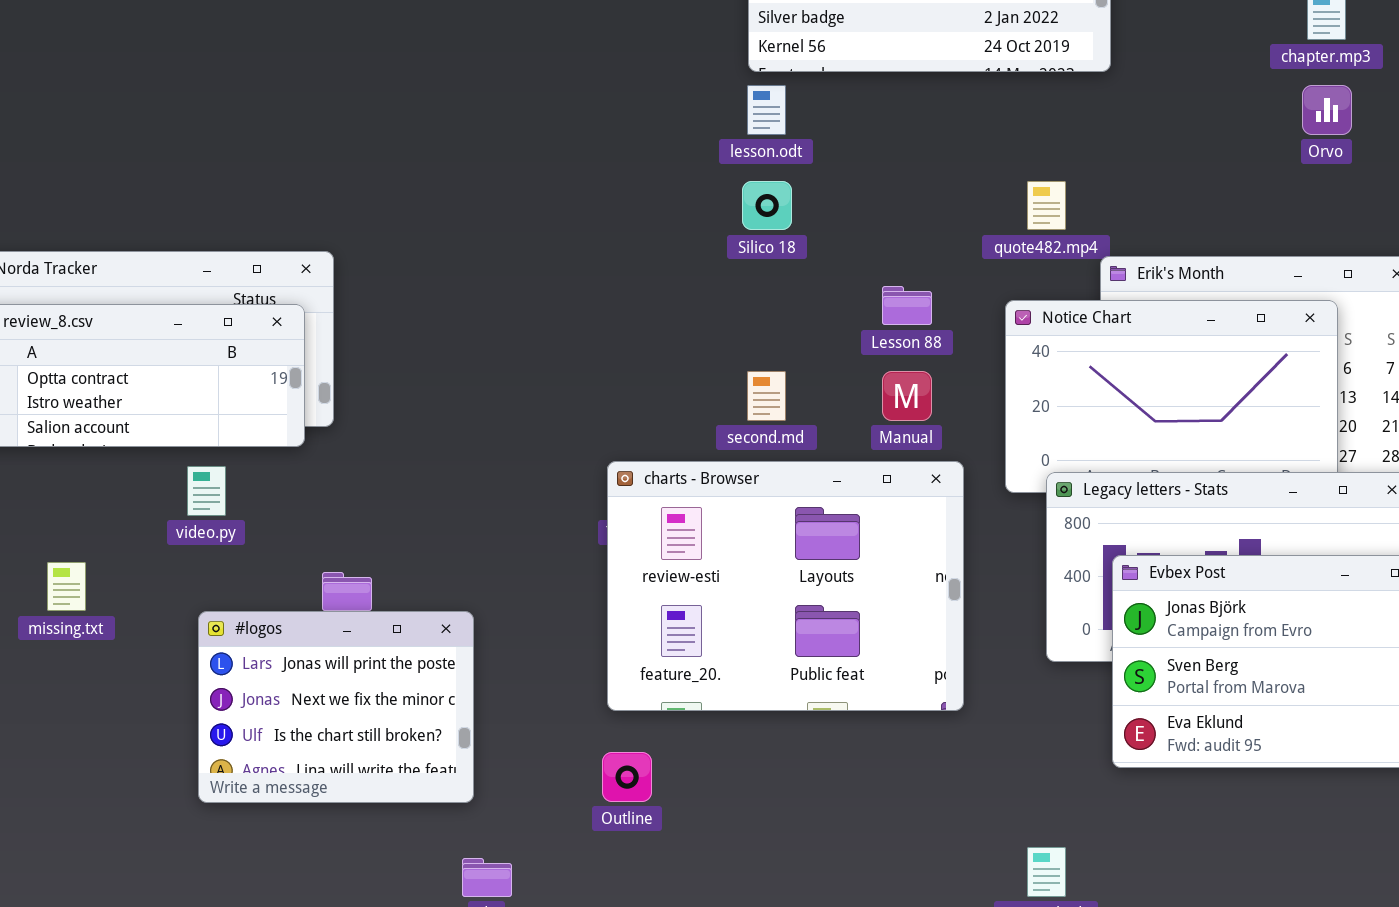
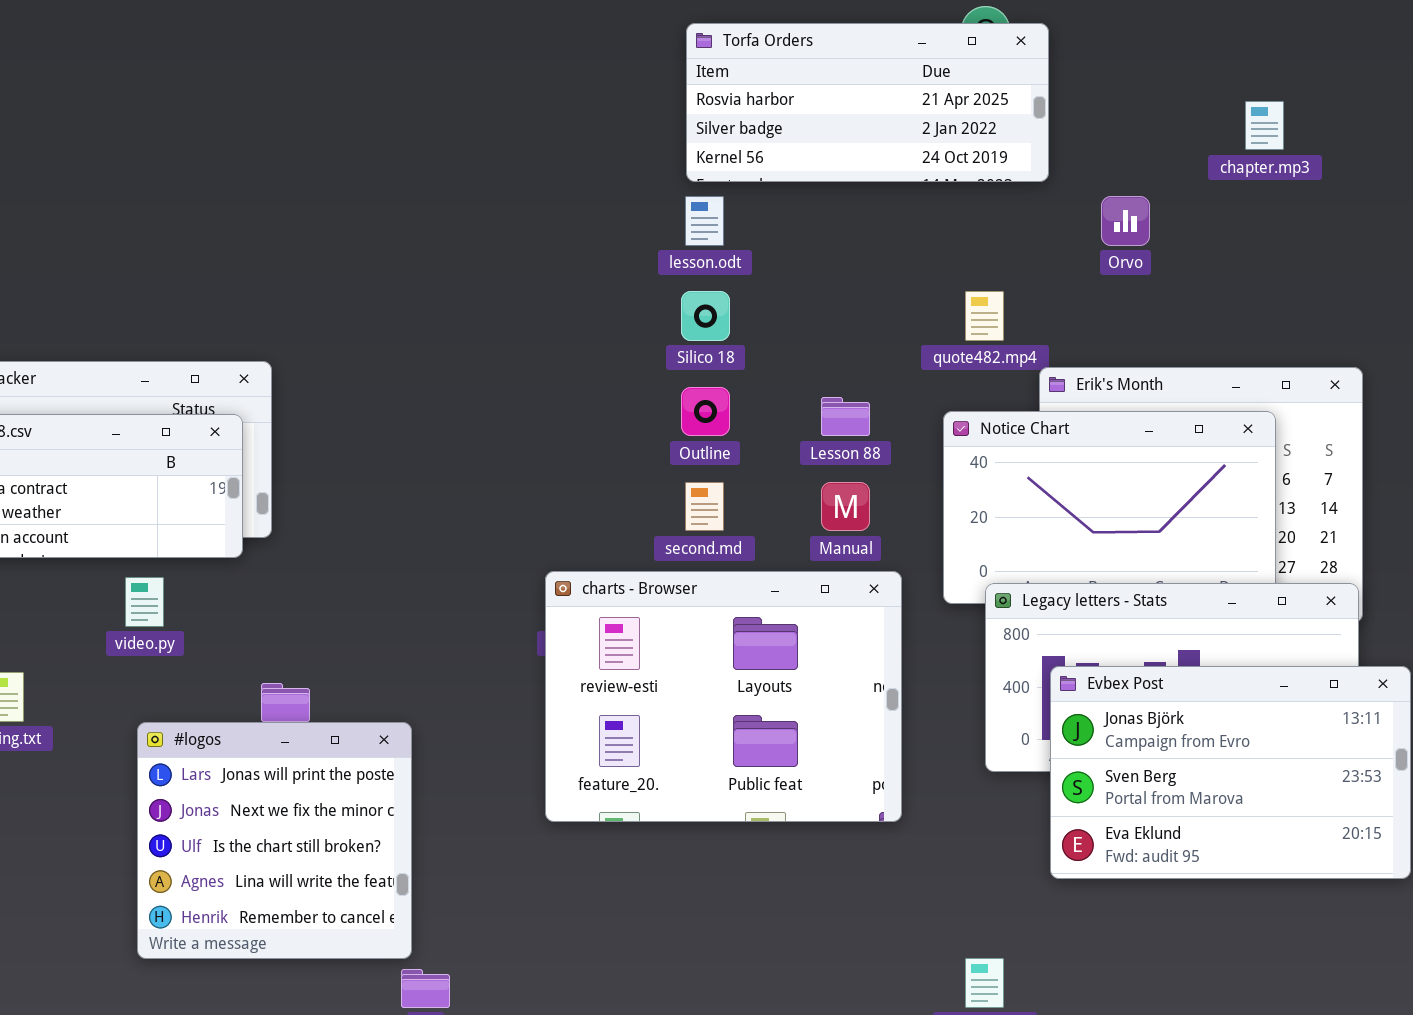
Orvo: [1302,85,1352,135] -> [1101,196,1150,246], moved
#logos: [198,611,474,803] -> [137,722,412,959], resized
Outline: [602,752,652,802] -> [681,387,730,436], moved

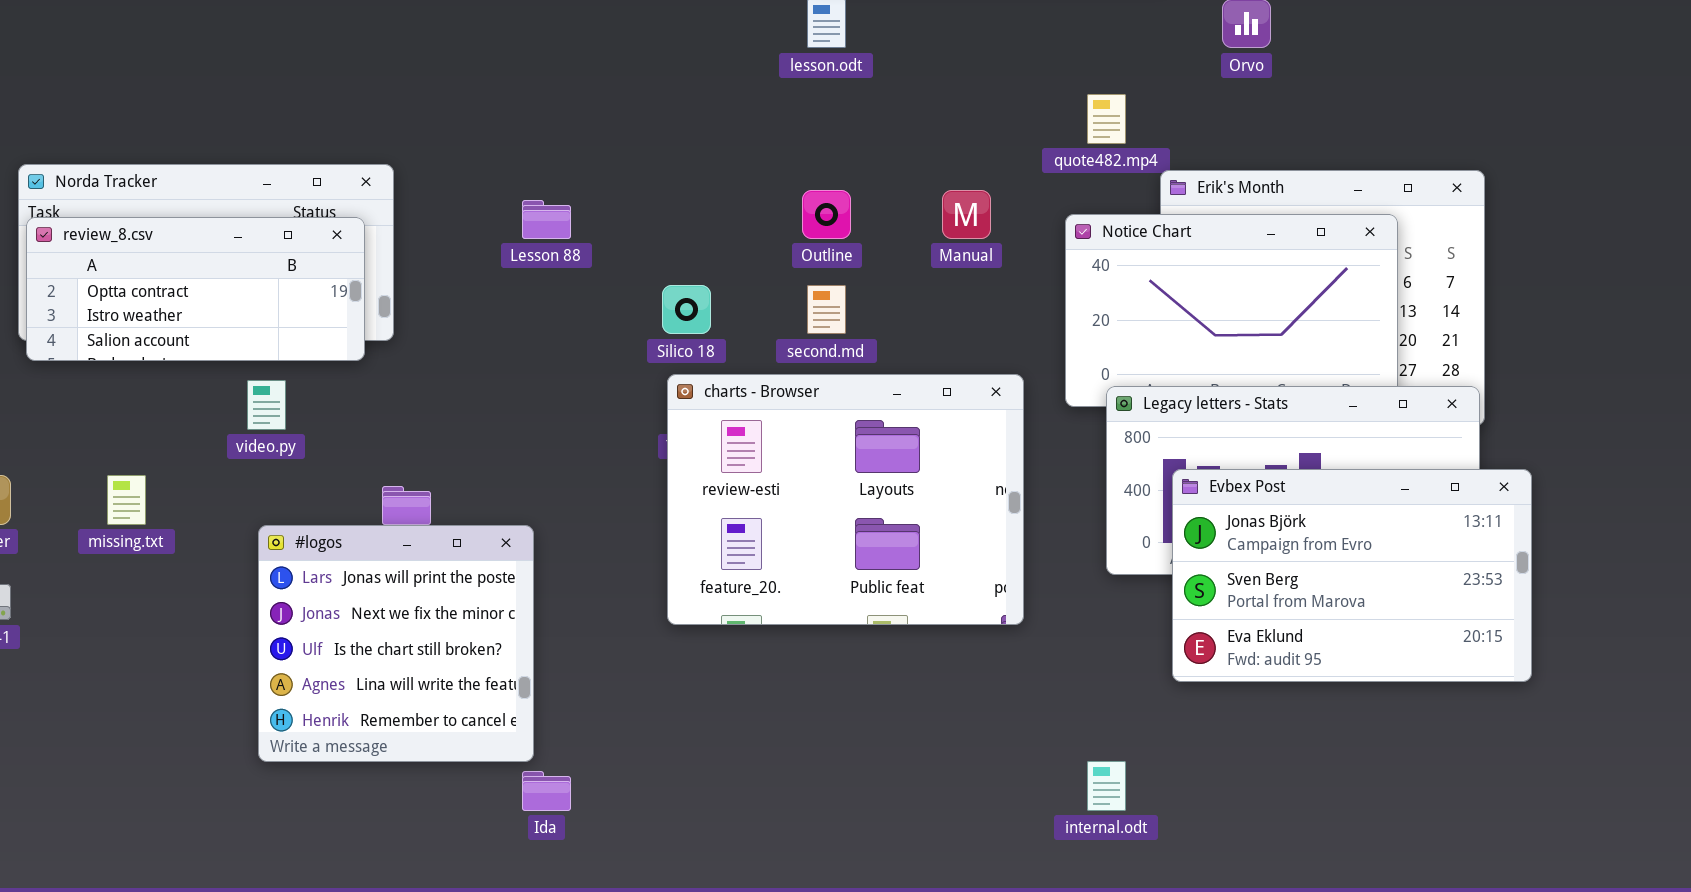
Silico 18: [681,291,730,341] -> [662,285,711,334], moved
Lesson 88: [821,397,870,436] -> [522,200,571,239], moved
Manual: [821,482,870,531] -> [942,190,991,239], moved

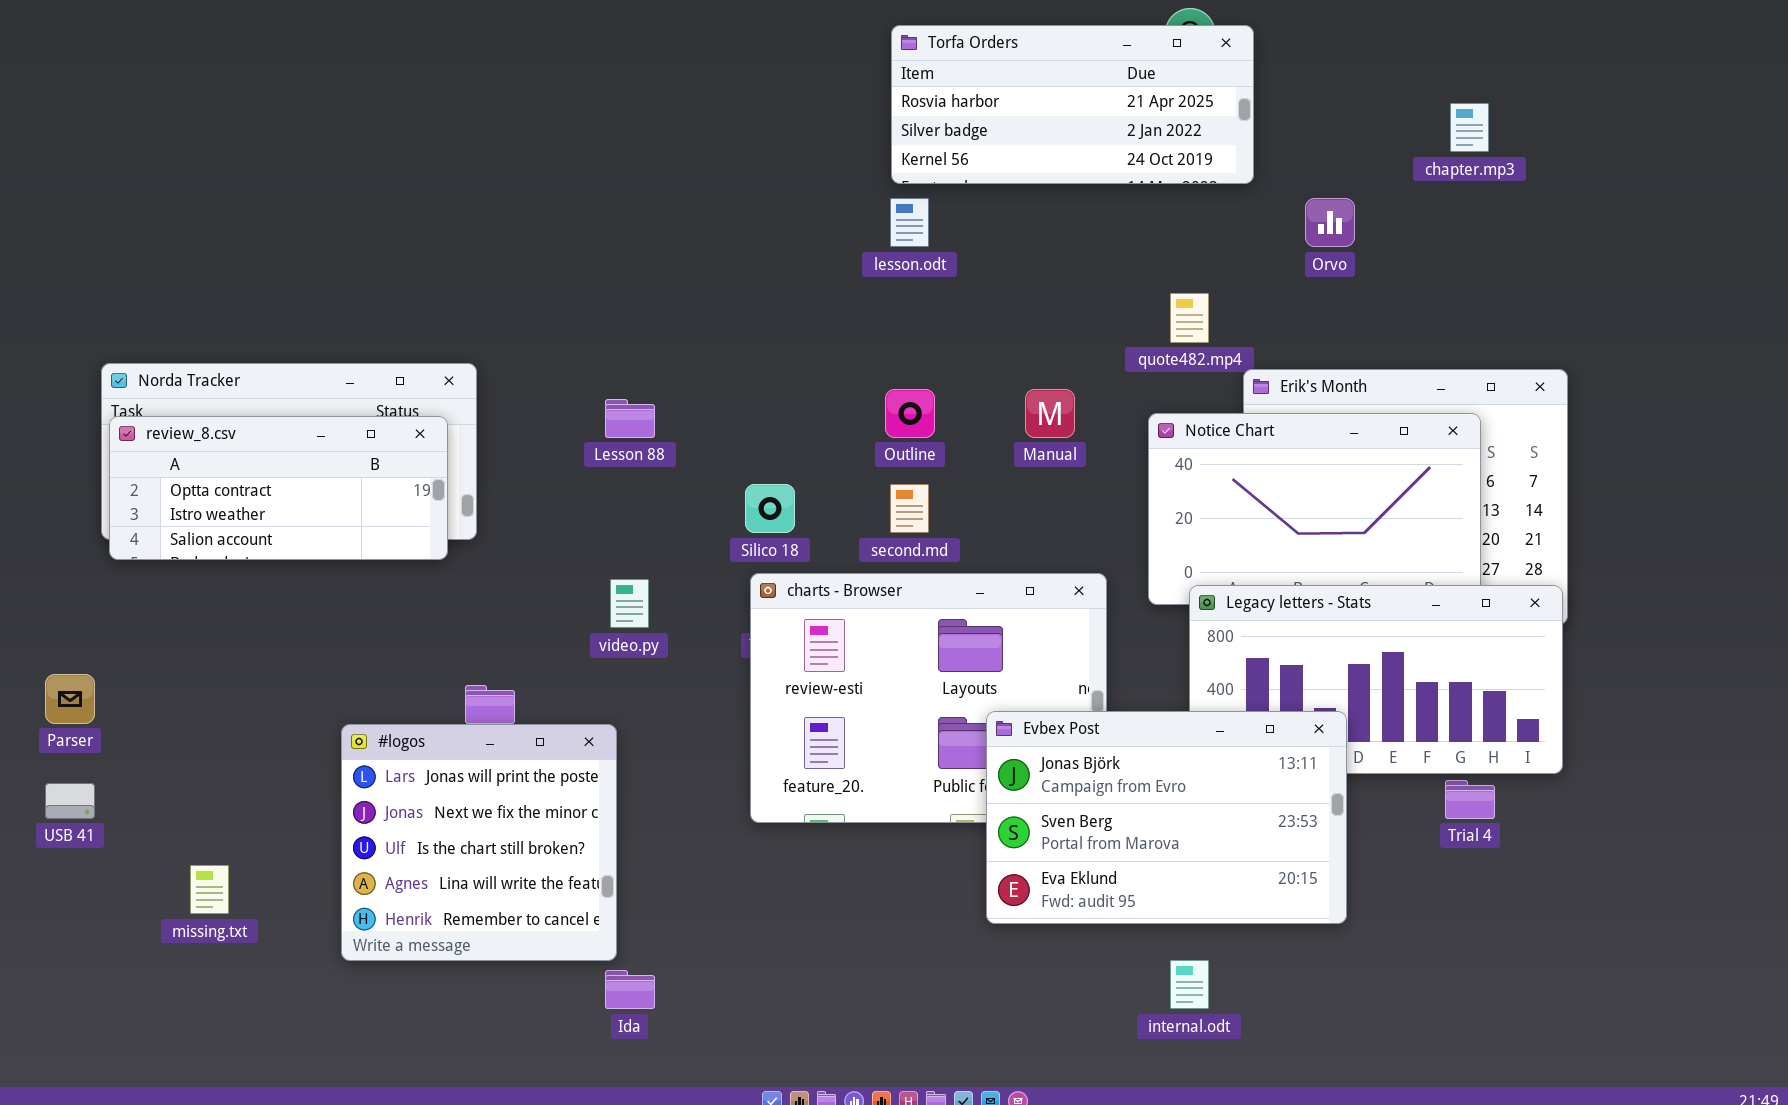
video.py: [247,380,286,430] -> [610,579,649,628], moved
Evbex Post: [1172,469,1532,682] -> [986,711,1347,924], moved
missing.txt: [107,475,146,525] -> [190,865,229,914], moved

